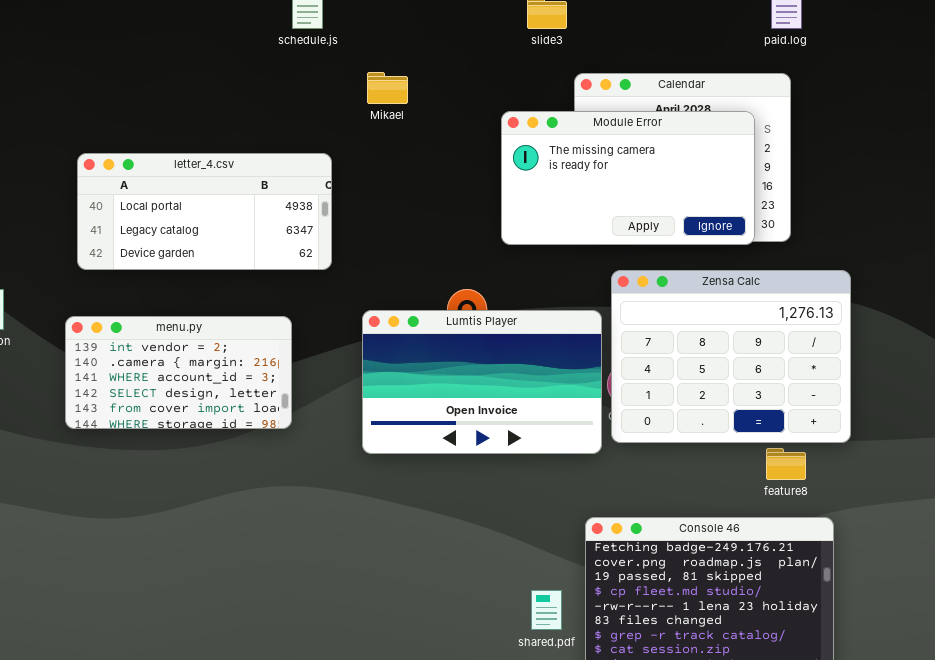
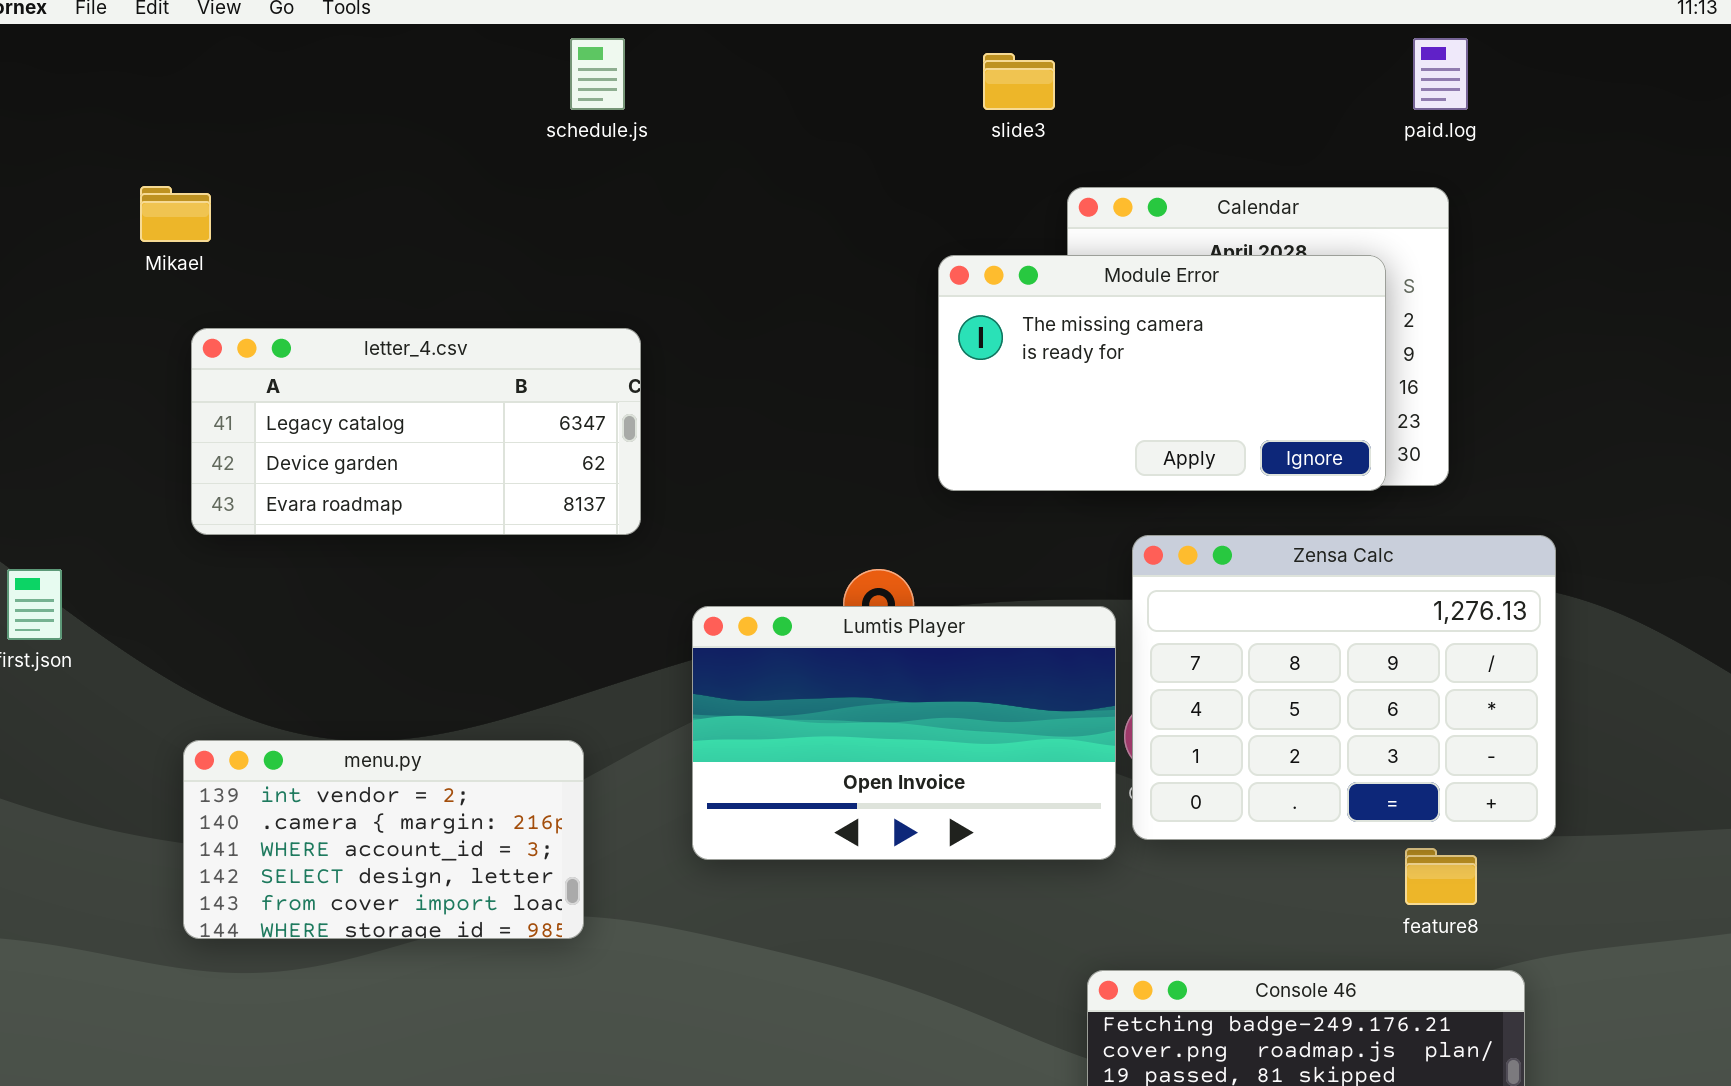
Mikael: [367,72,408,104] -> [140,186,211,242], moved
letter_4.csv: [77,153,332,270] -> [191,328,641,535], scrolled down 1 row
menu.py: [65,316,292,429] -> [183,740,584,939], moved

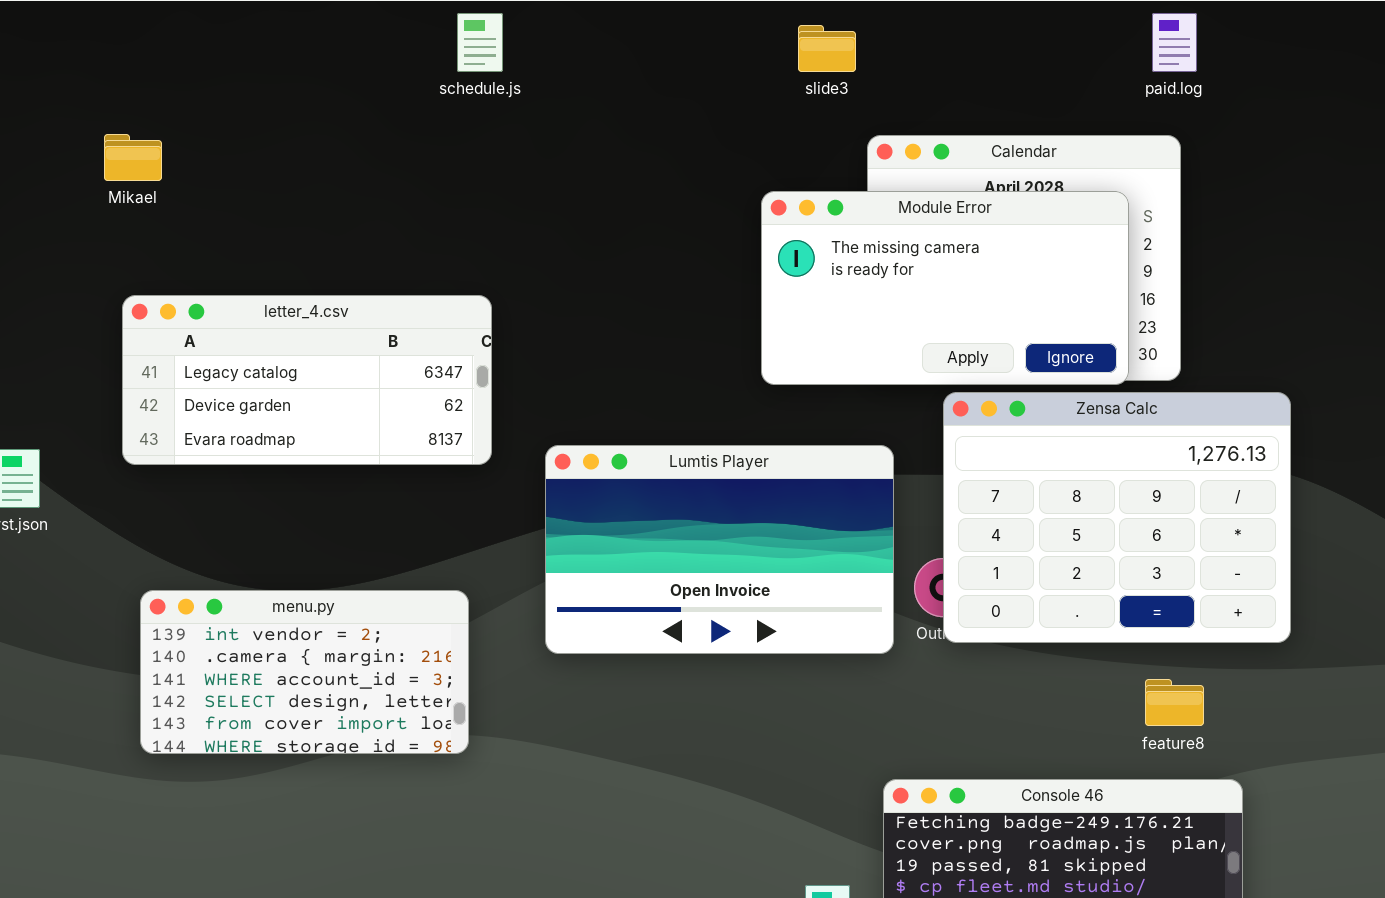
letter_4.csv: [191,328,641,535] -> [122,295,492,465], moved
Zensa Calc: [1132,535,1556,840] -> [943,392,1291,643], moved
Lumtis Player: [692,606,1116,860] -> [545,445,894,654], moved

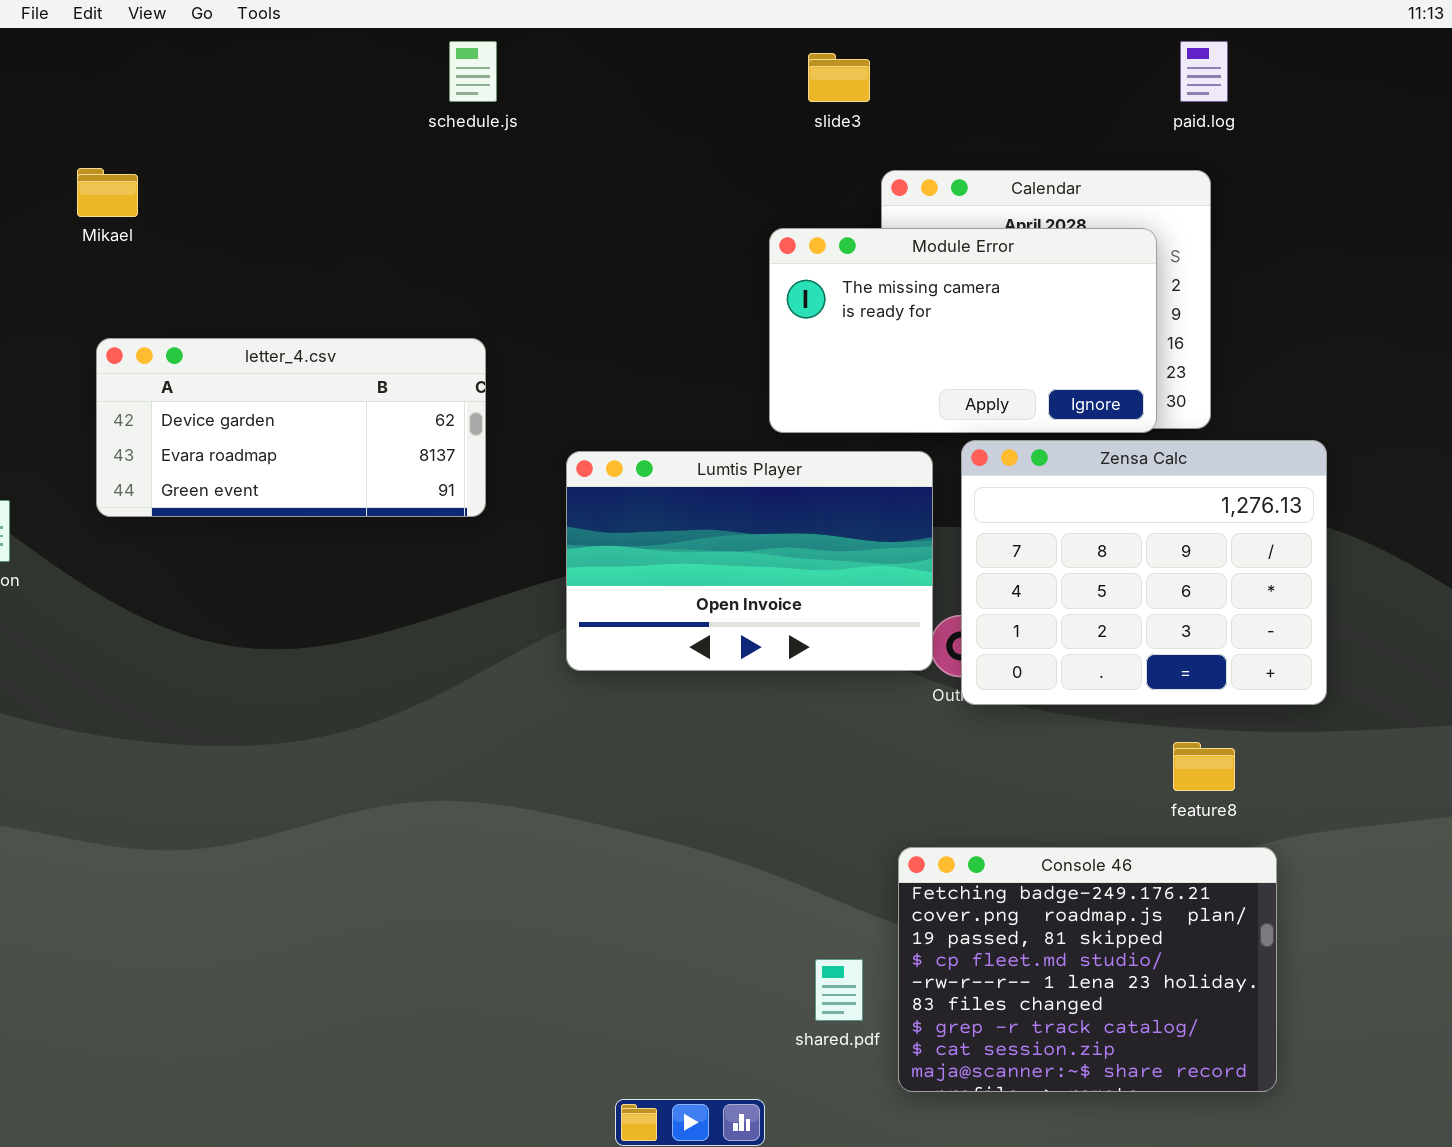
letter_4.csv: [122,295,492,465] -> [96,338,486,517], scrolled down 1 row
Lumtis Player: [545,445,894,654] -> [566,451,933,671], moved
menu.py: [140,590,469,754] -> none, closed

